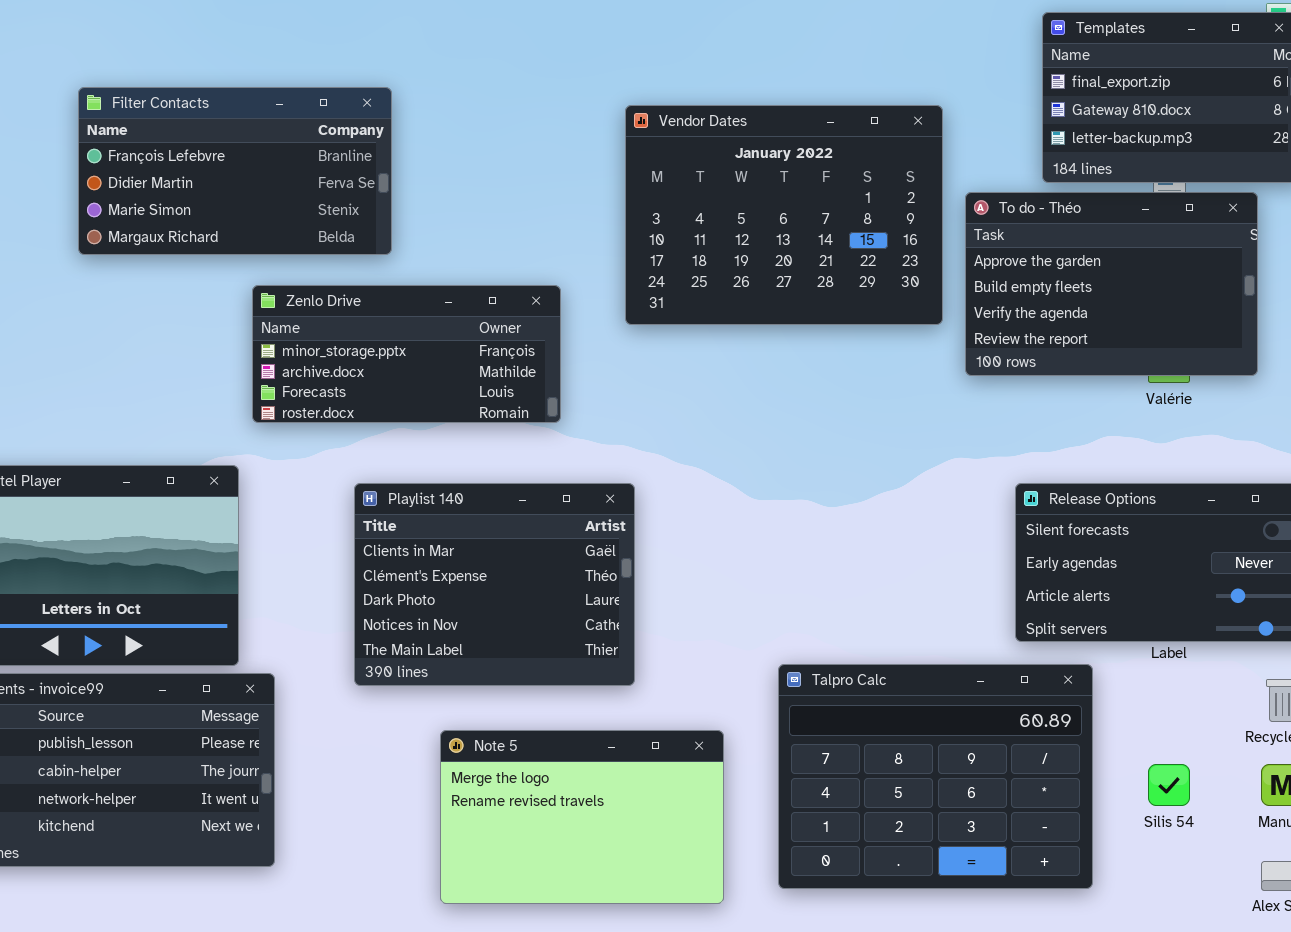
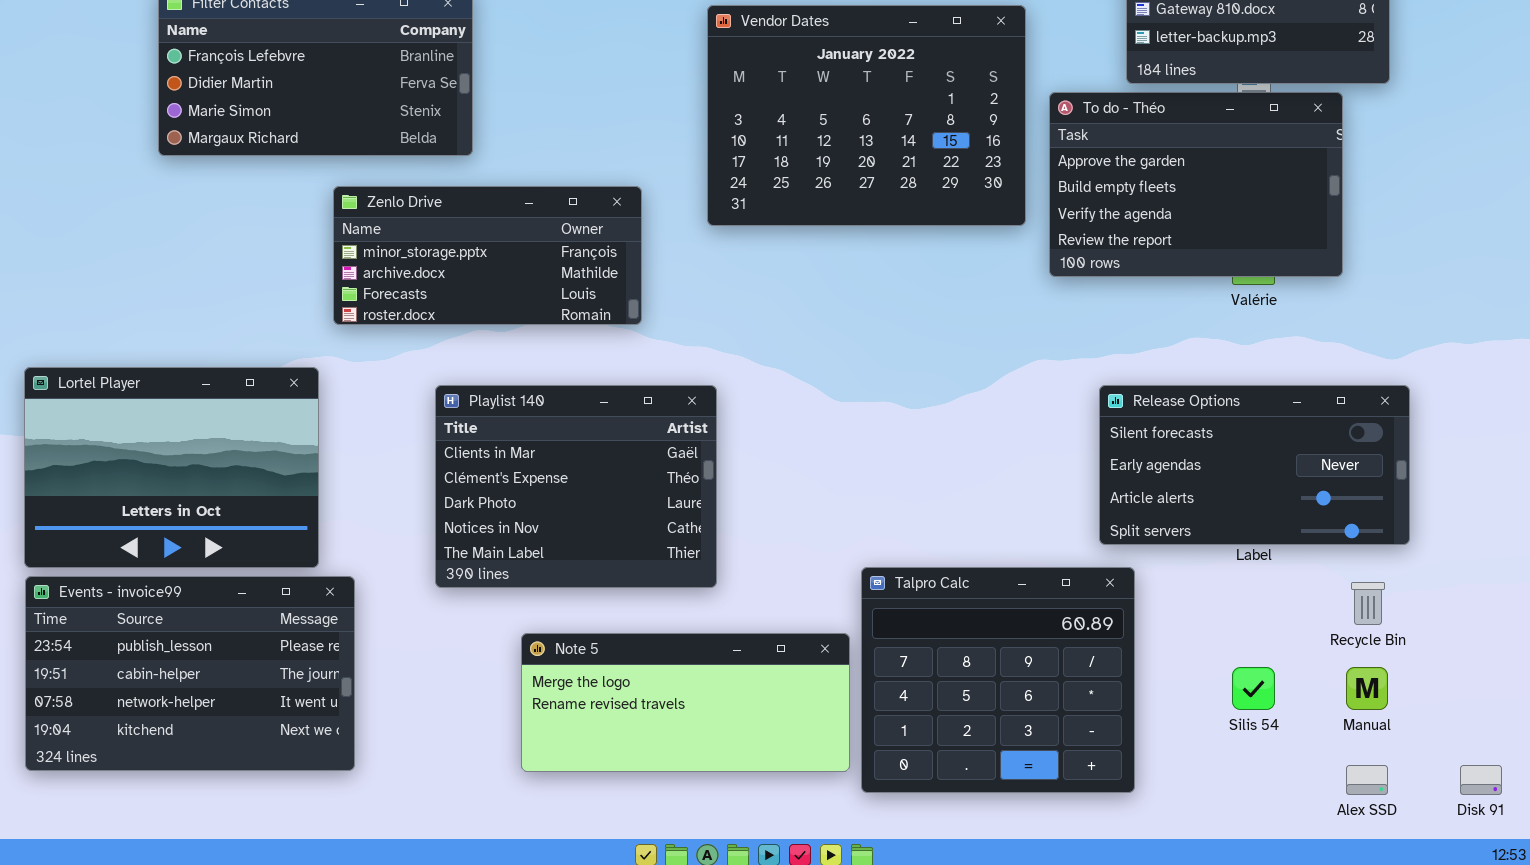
Talpro Calc: [778,664,1093,889] -> [861,567,1135,793], resized
Note 5: [440,730,724,904] -> [521,633,850,772], resized

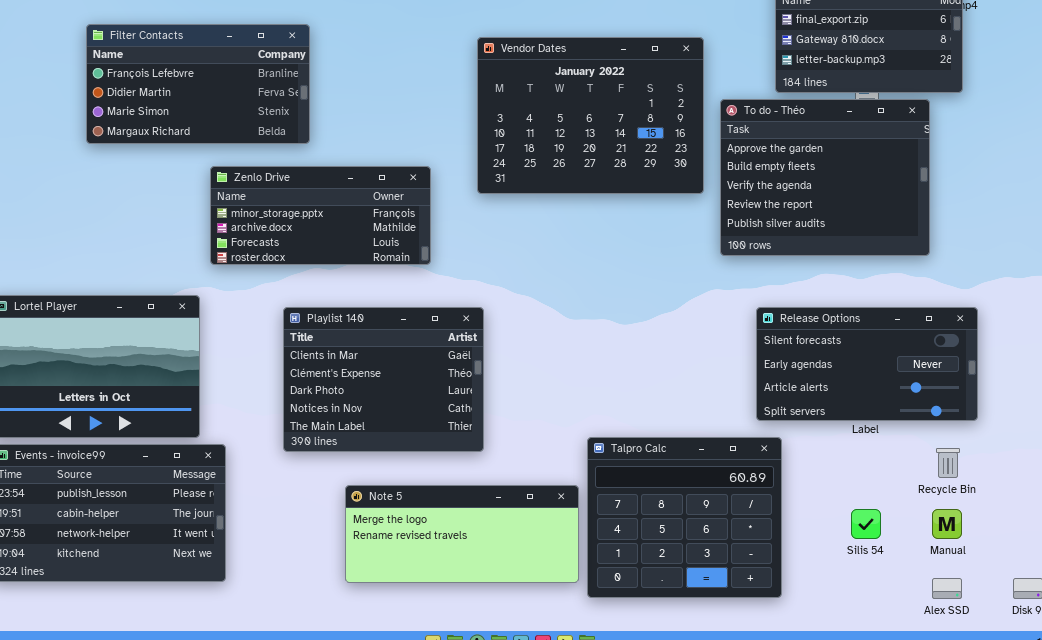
To do - Théo: [1049,92,1343,277] -> [720,99,930,256], resized

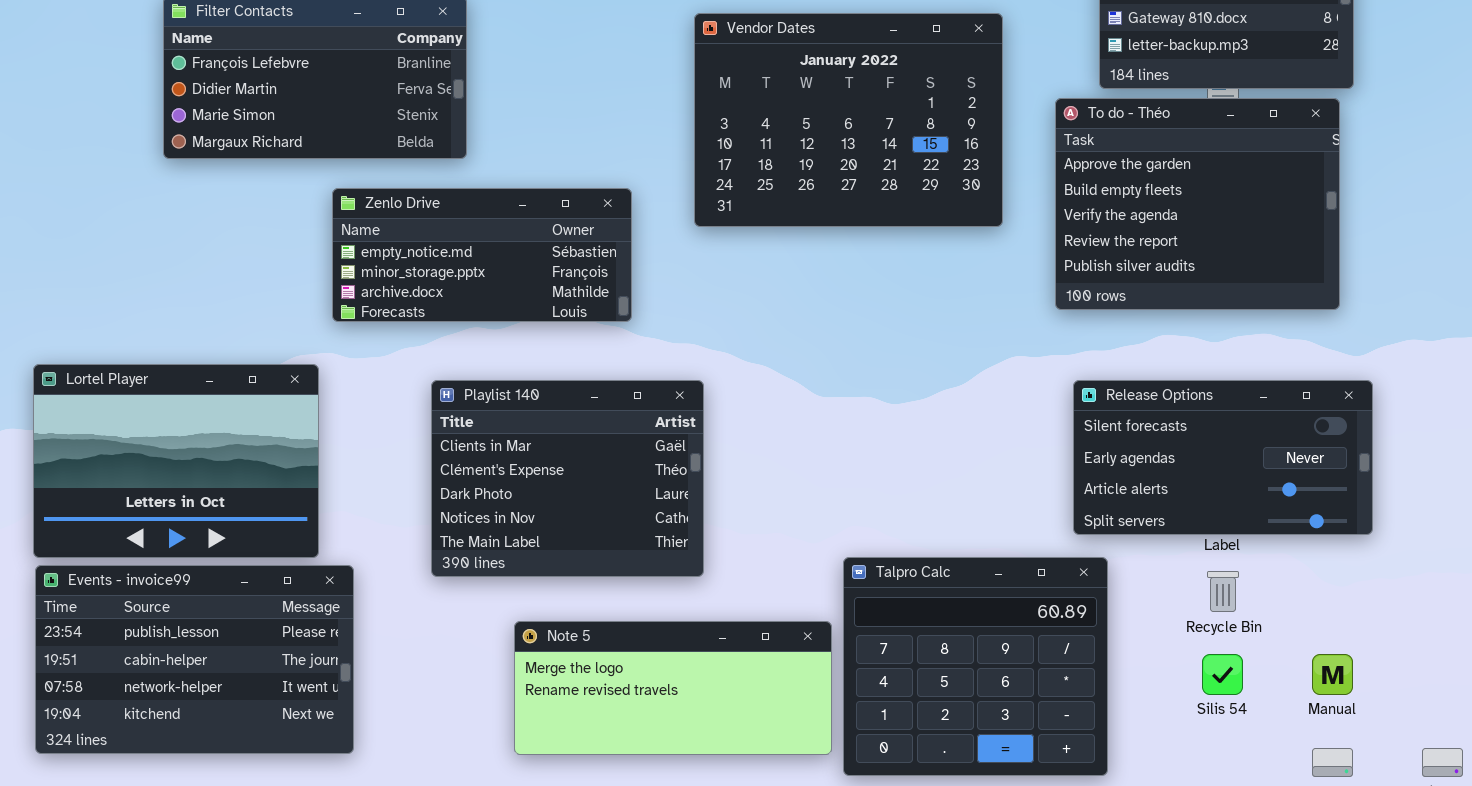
To do - Théo: [720,99,930,256] -> [1055,98,1340,310], moved
Zenlo Drive: [210,166,431,265] -> [332,188,632,322], scrolled up 1 row
Recycle Bin: [936,448,960,478] -> [1207,571,1239,612], moved

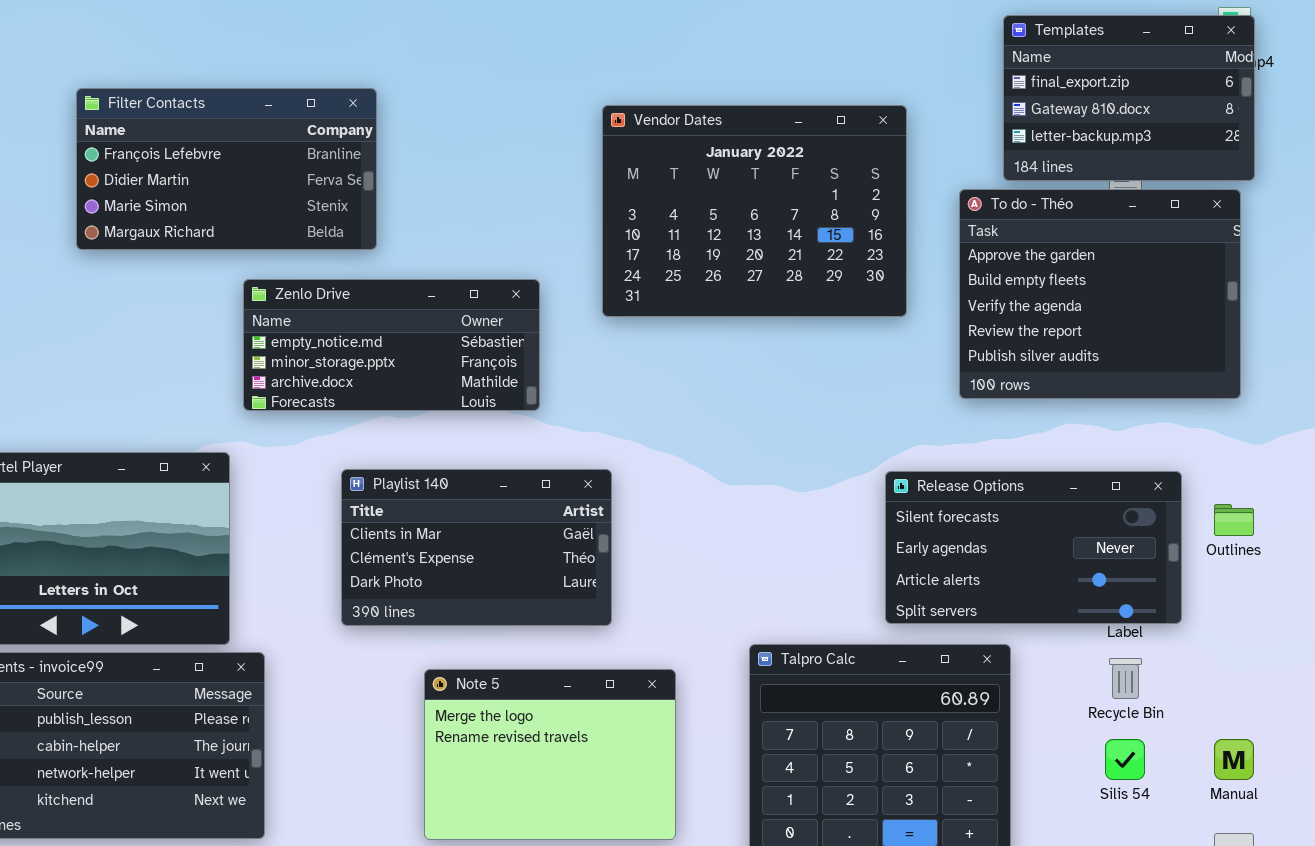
Playlist 140: [431,380,704,577] -> [341,469,612,626], resized
Release Options: [1073,380,1373,535] -> [885,471,1182,624], moved
Note 5: [514,621,832,755] -> [424,669,676,840], resized

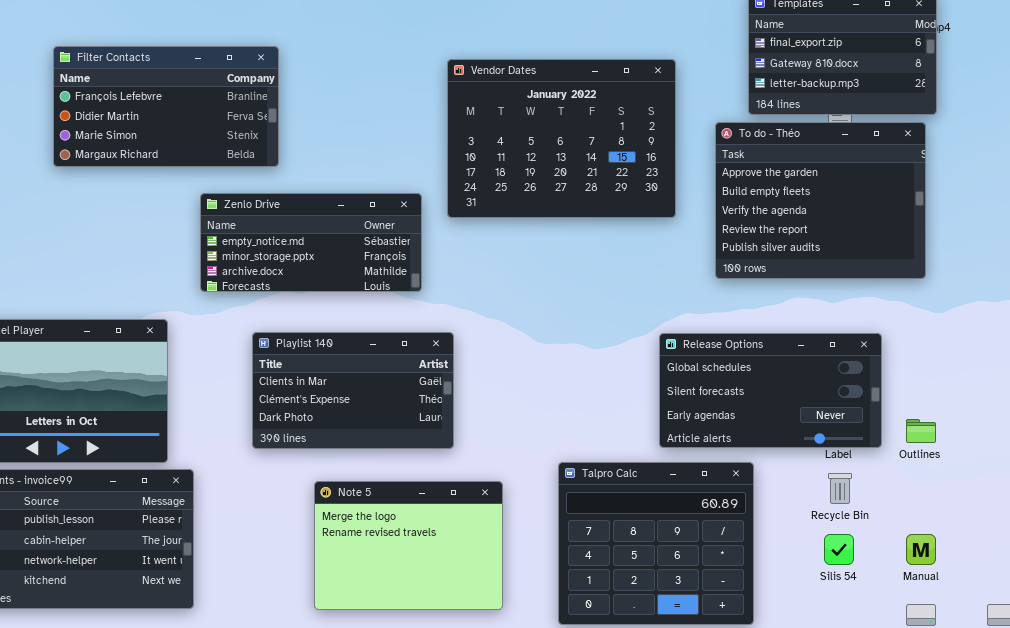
Zenlo Drive: [243,279,540,411] -> [200,193,422,292], moved
Release Options: [885,471,1182,624] -> [659,333,882,448], scrolled up 1 row
Outlines: [1214,504,1254,536] -> [906,419,936,443], moved

